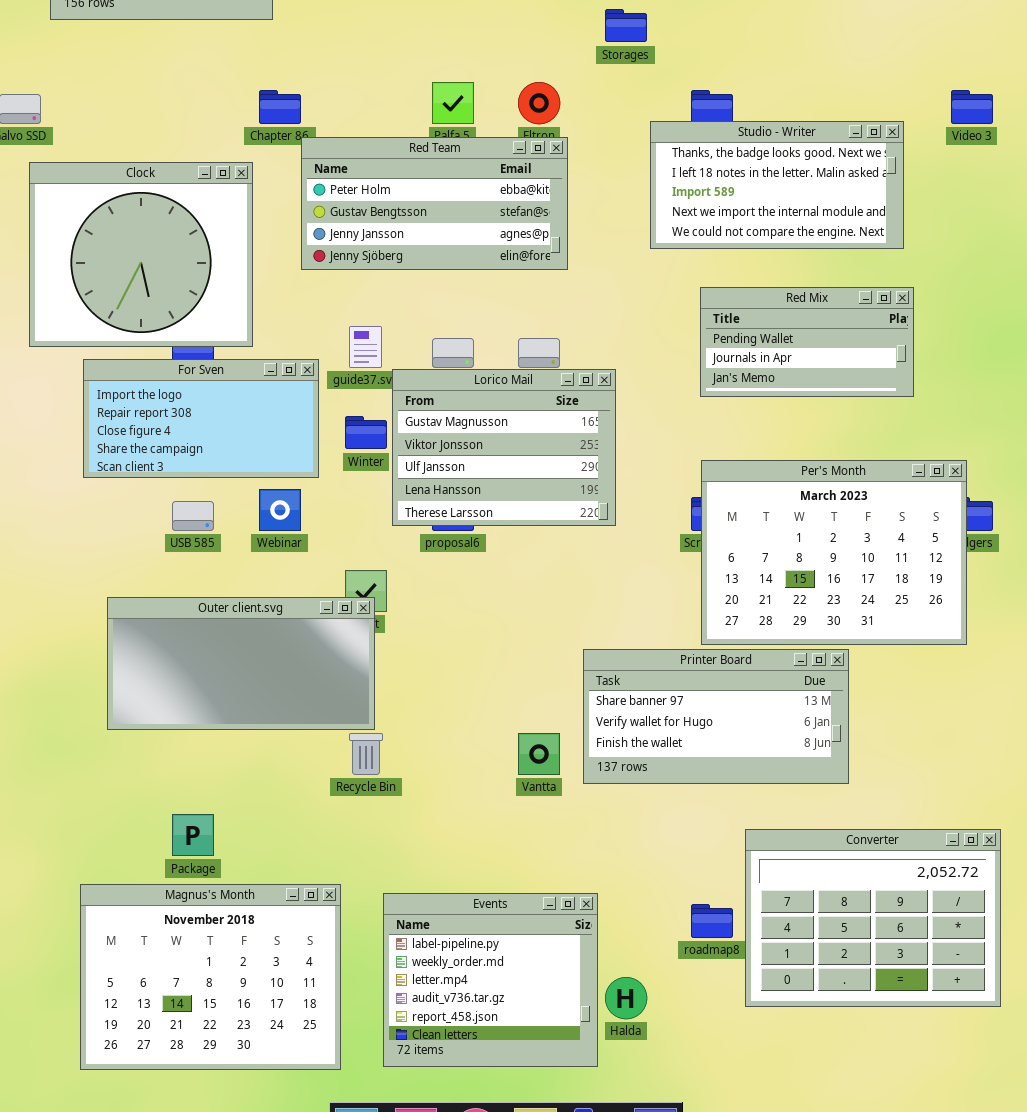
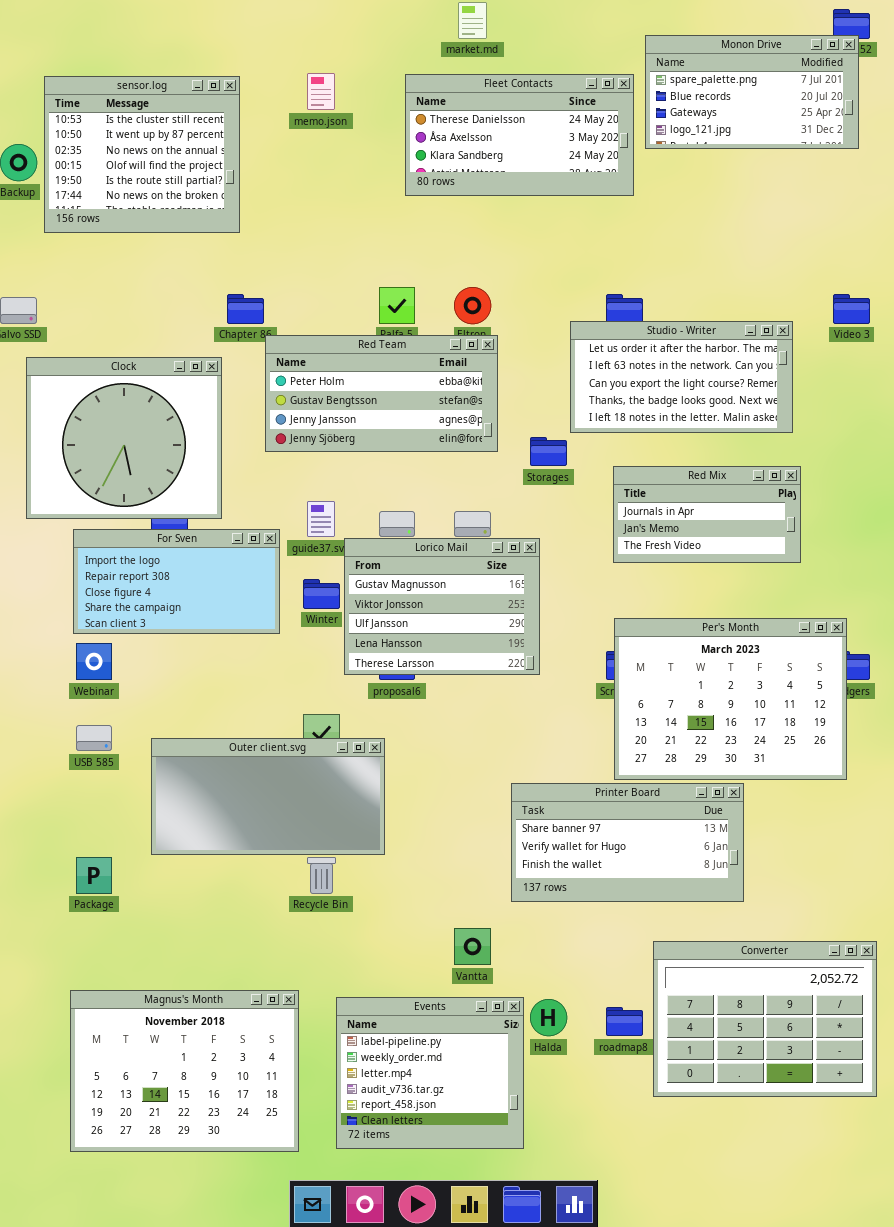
Storages: [605,9,647,42] -> [530,437,567,466], moved
Studio - Writer: [650,121,904,249] -> [570,321,793,433], scrolled up 3 rows
Red Mix: [700,287,914,397] -> [613,466,801,563], scrolled down 1 row
Webinar: [259,489,301,531] -> [76,643,112,680], moved
USB 585: [172,501,214,531] -> [76,725,112,751], moved
Outer client.svg: [107,597,375,730] -> [151,738,385,855], moved
Vantta: [518,733,560,775] -> [454,928,491,965], moved
Package: [172,814,214,856] -> [76,857,112,894], moved
Halda: [605,977,647,1019] -> [530,999,567,1036], moved

